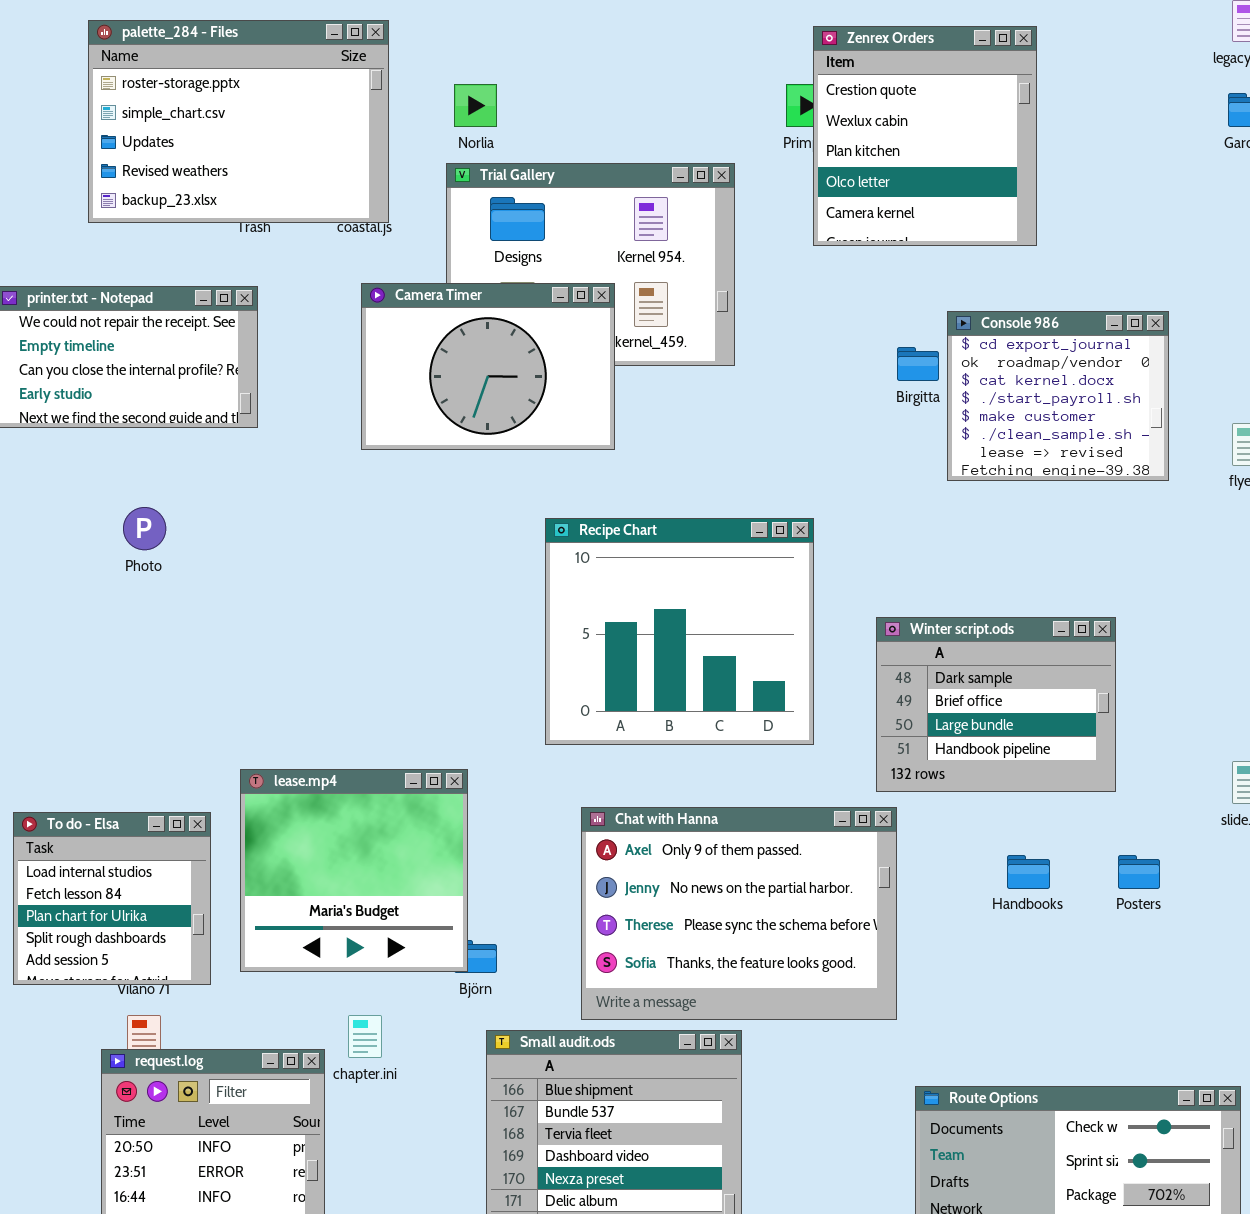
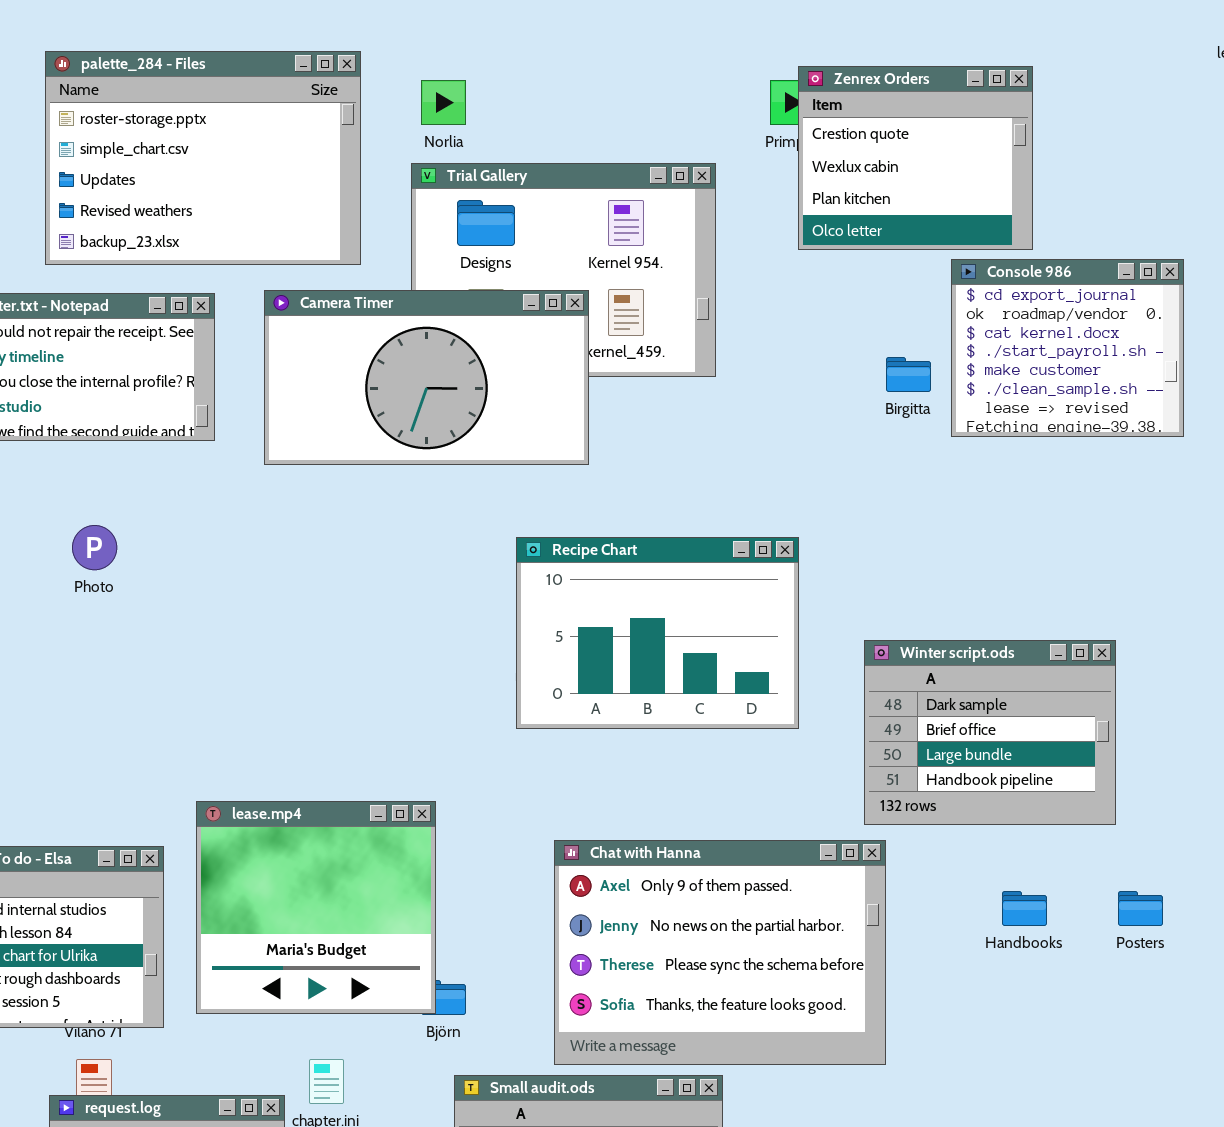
palette_284 - Files: [88,20,389,223] -> [45,51,361,265], moved
Zenrex Orders: [813,26,1037,246] -> [798,66,1033,250], resized
Camera Timer: [361,283,615,450] -> [264,290,589,465], resized
Console 986: [947,311,1169,481] -> [951,259,1184,437], moved
Recipe Chart: [545,518,814,745] -> [516,537,799,729], resized

